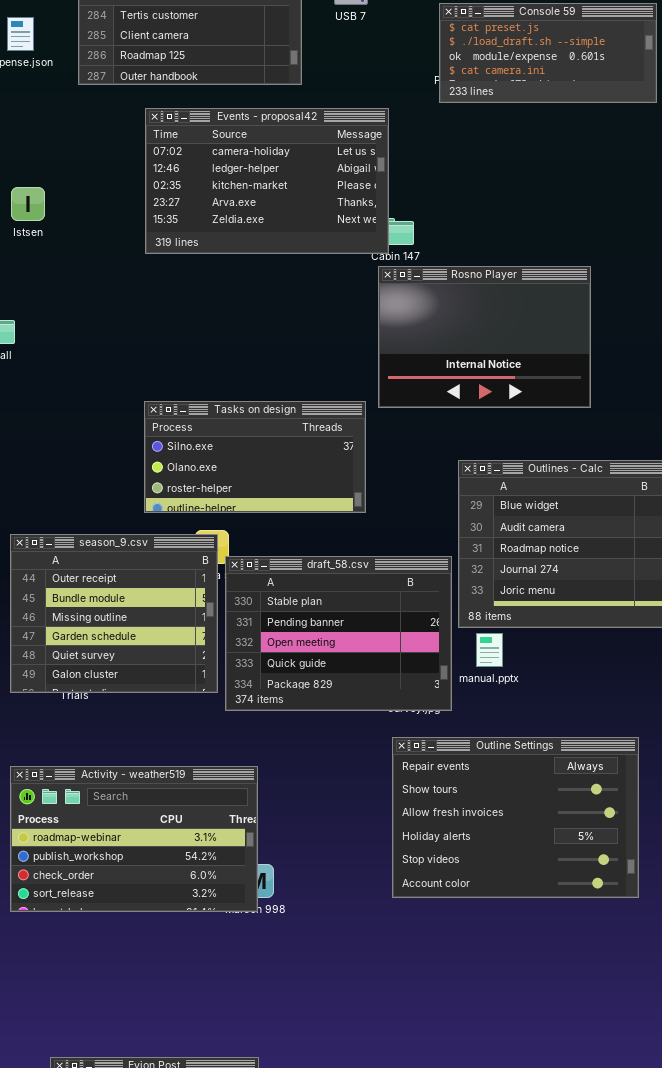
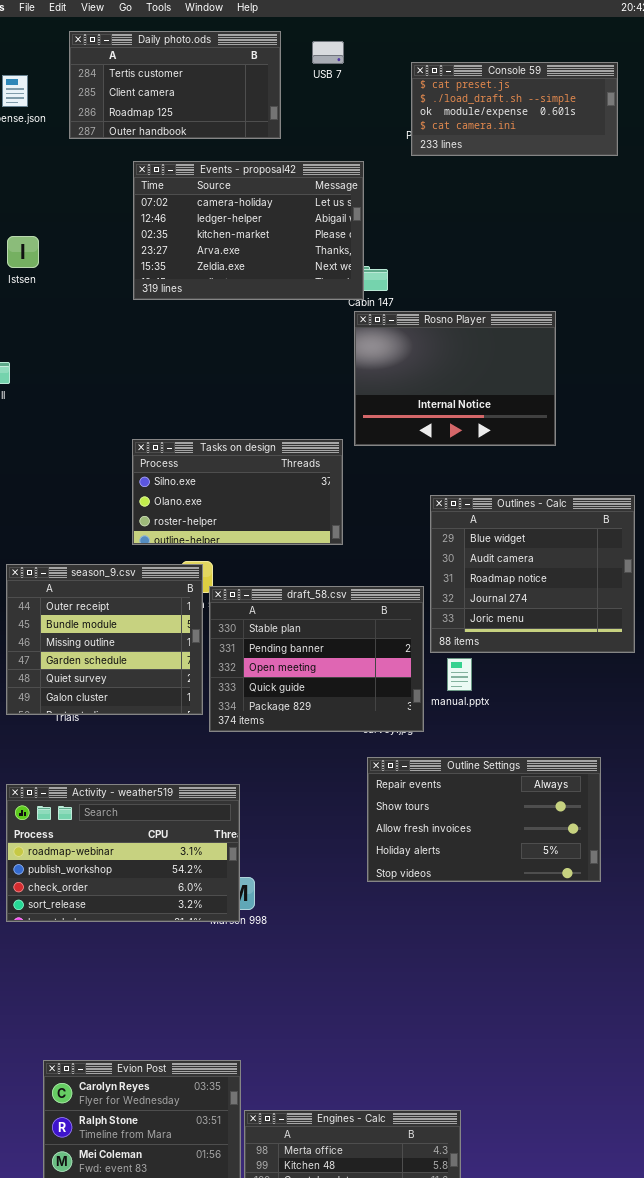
Outline Settings: [392,737,639,898] -> [367,757,601,882], resized

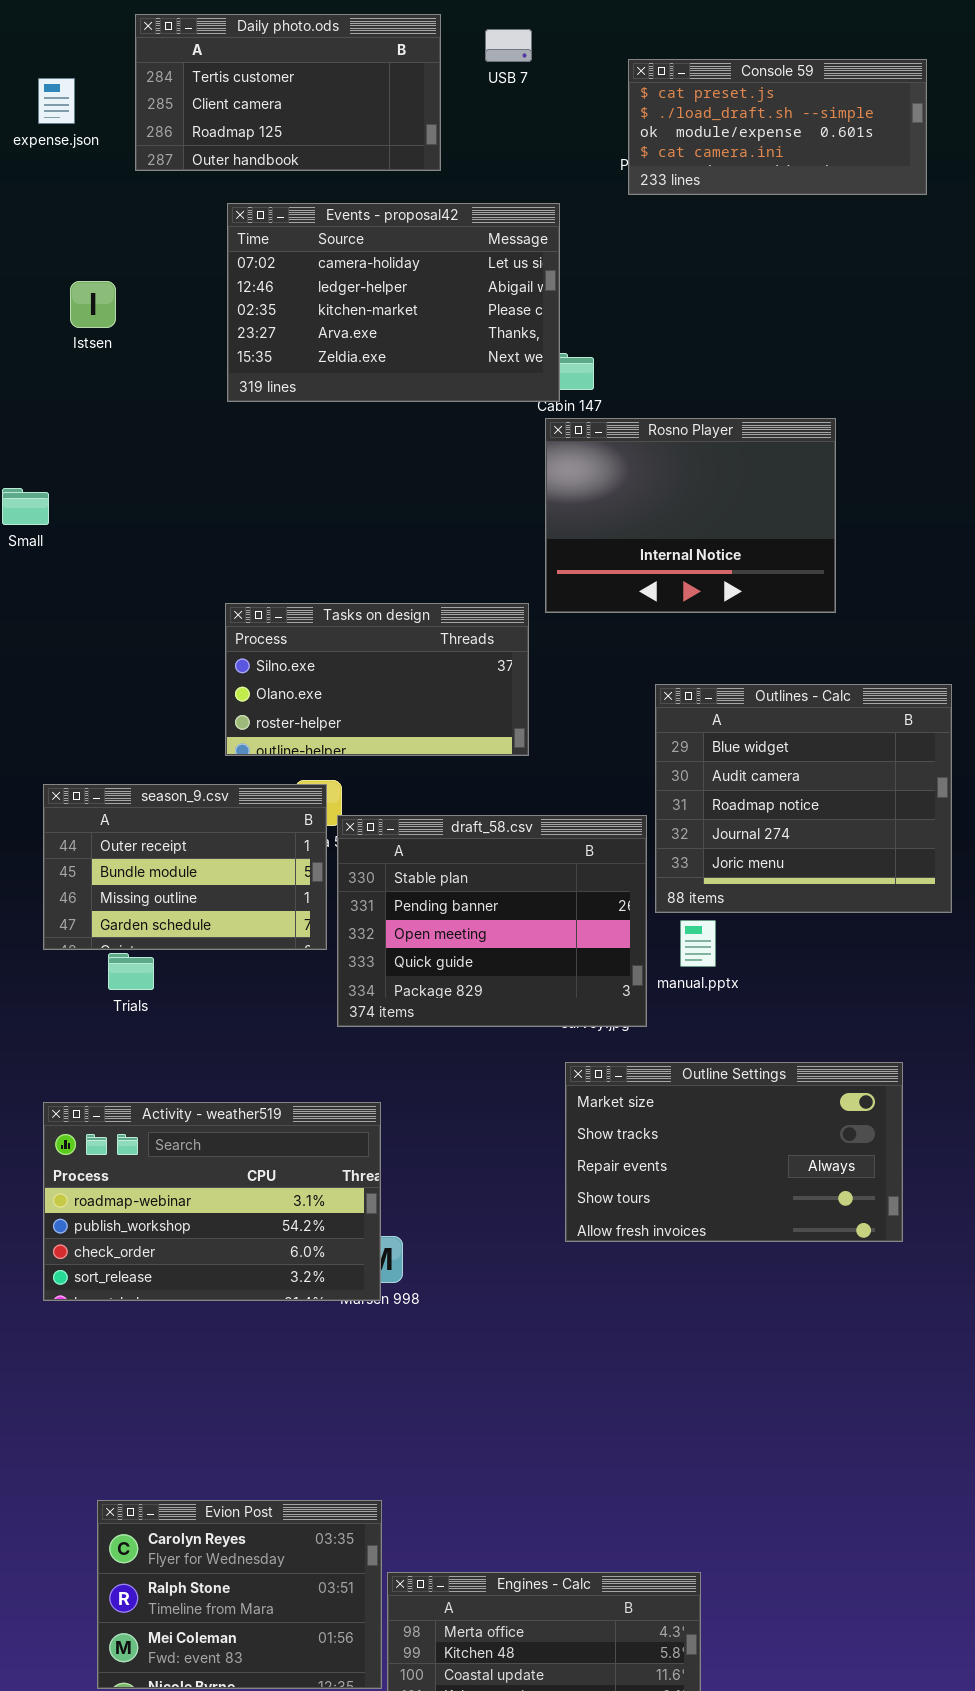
Istsen: [7,236,39,268] -> [70,281,116,328], moved
season_9.csv: [6,564,203,715] -> [43,784,327,950], resized
Outline Settings: [367,757,601,882] -> [565,1062,903,1242], scrolled up 2 rows

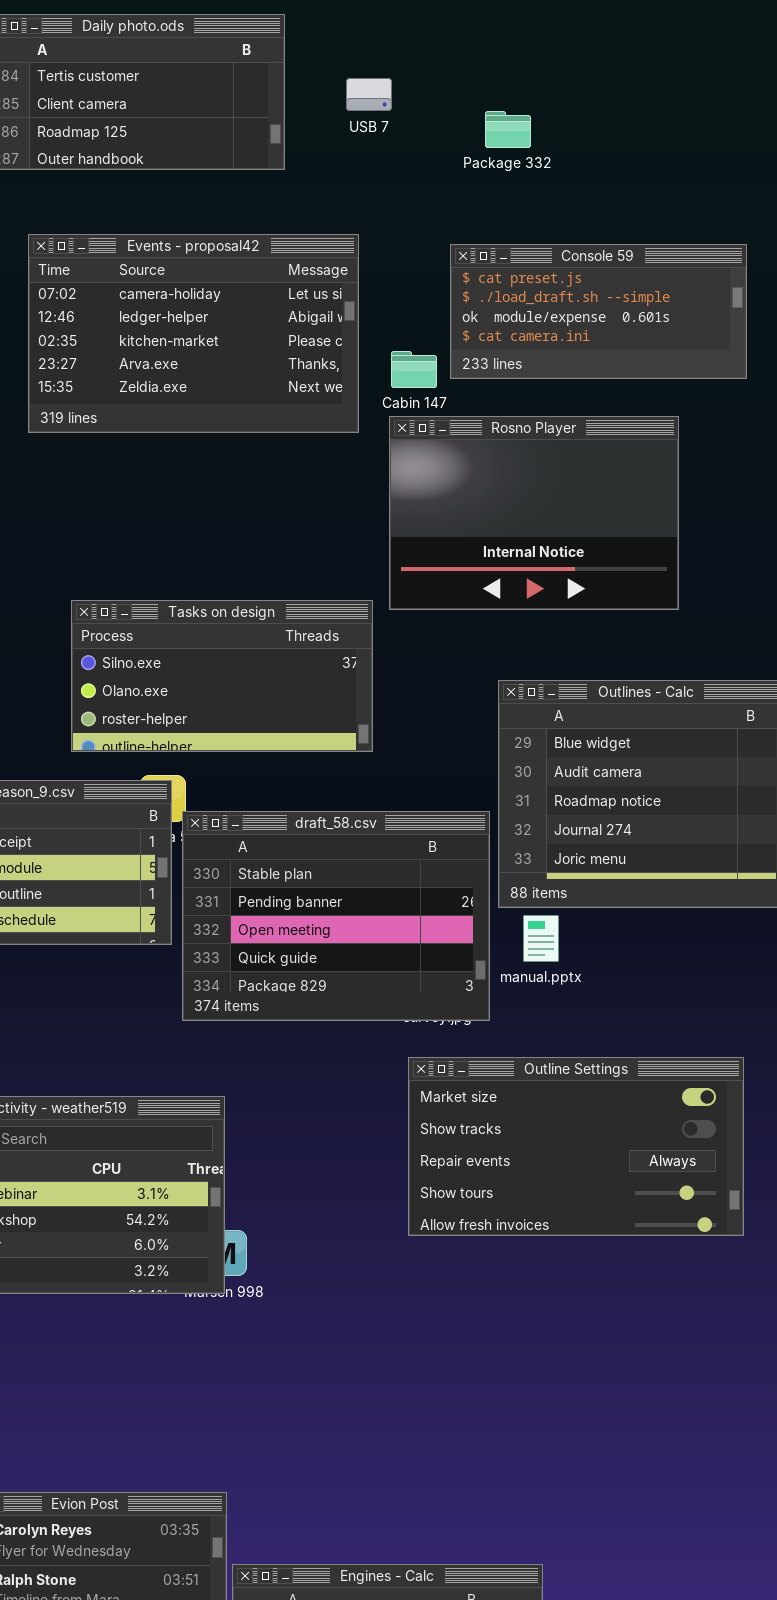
USB 7: [485,29,532,62] -> [346,78,392,111], moved
Console 59: [628,59,927,195] -> [450,244,747,379], moved
Events - proposal42: [227,203,560,402] -> [28,234,359,433], moved

